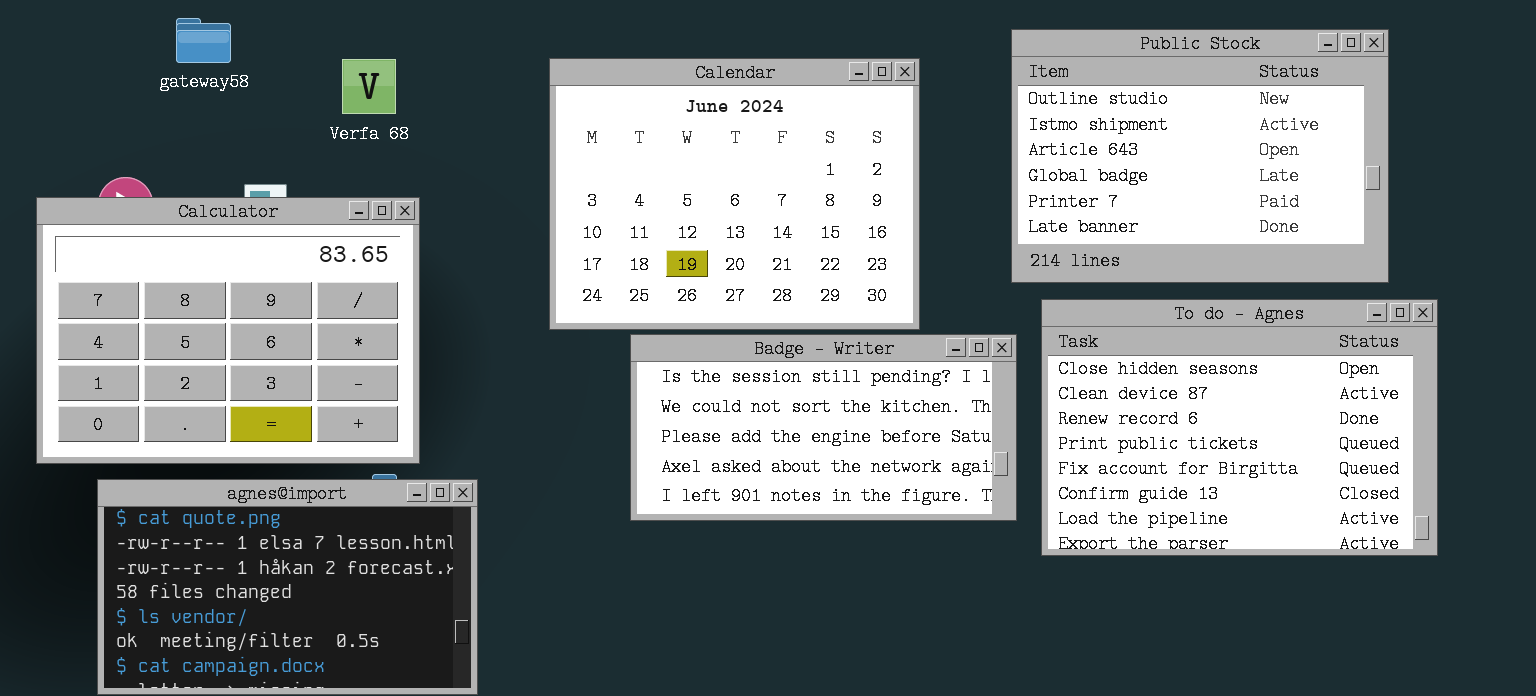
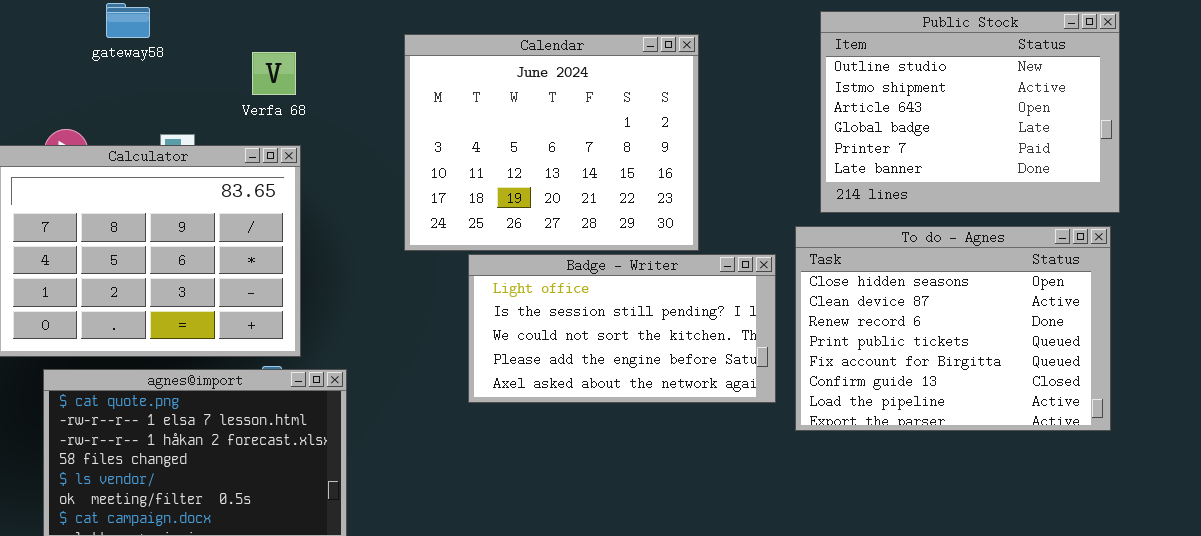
Public Stock: [1011,29,1389,283] -> [820,11,1120,213], moved
Verfa 68: [342,59,396,114] -> [252,52,296,95], moved
Badge - Writer: [630,334,1017,521] -> [468,254,776,403], scrolled up 1 row

